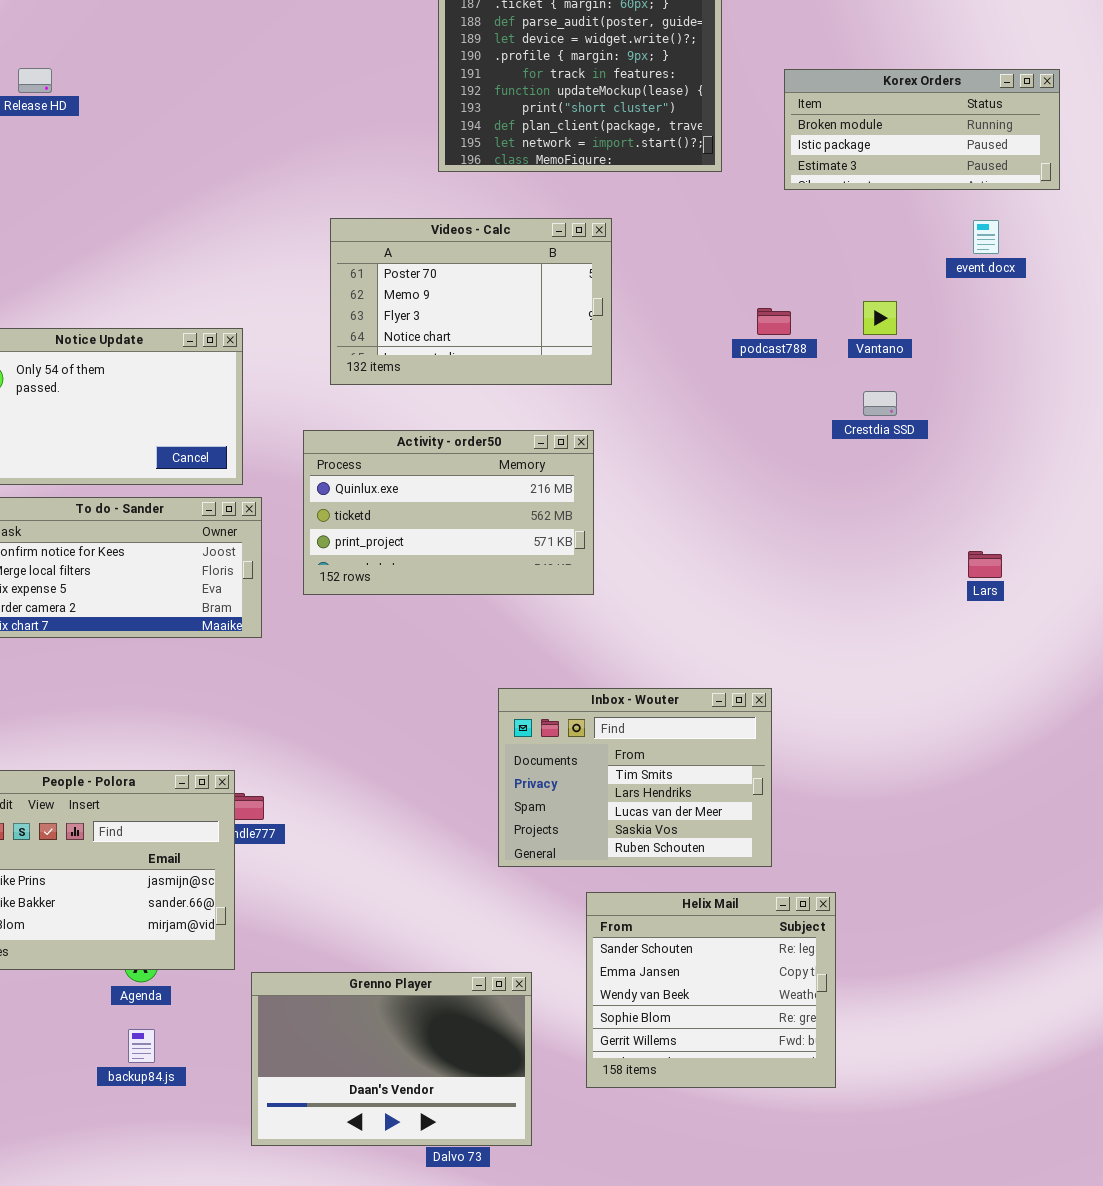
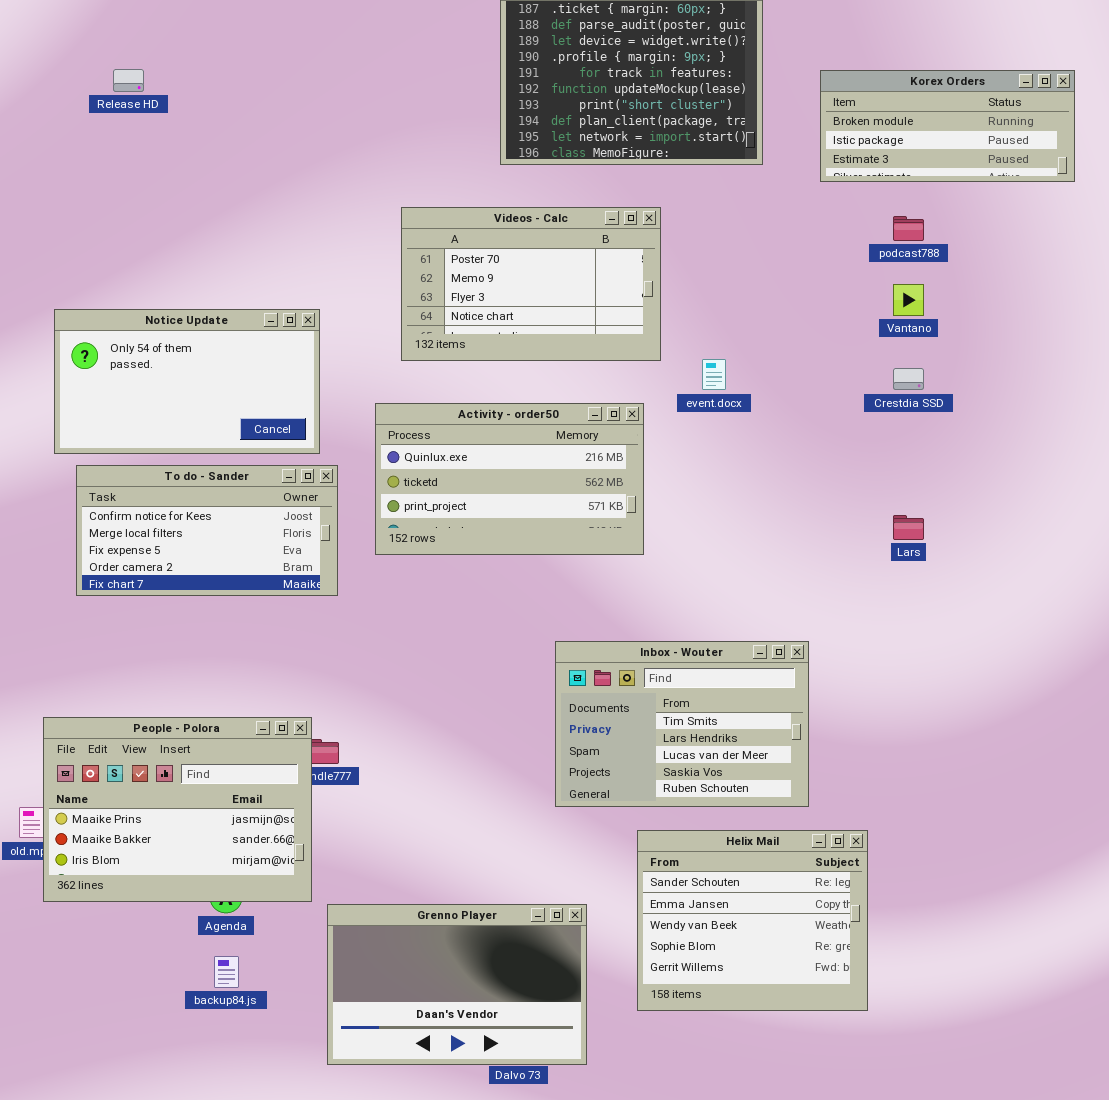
event.docx: [973,220,999,254] -> [702,359,726,390], moved
podcast788: [757,308,791,335] -> [893,216,924,241], moved
Lars: [968,551,1002,578] -> [893,515,924,540], moved

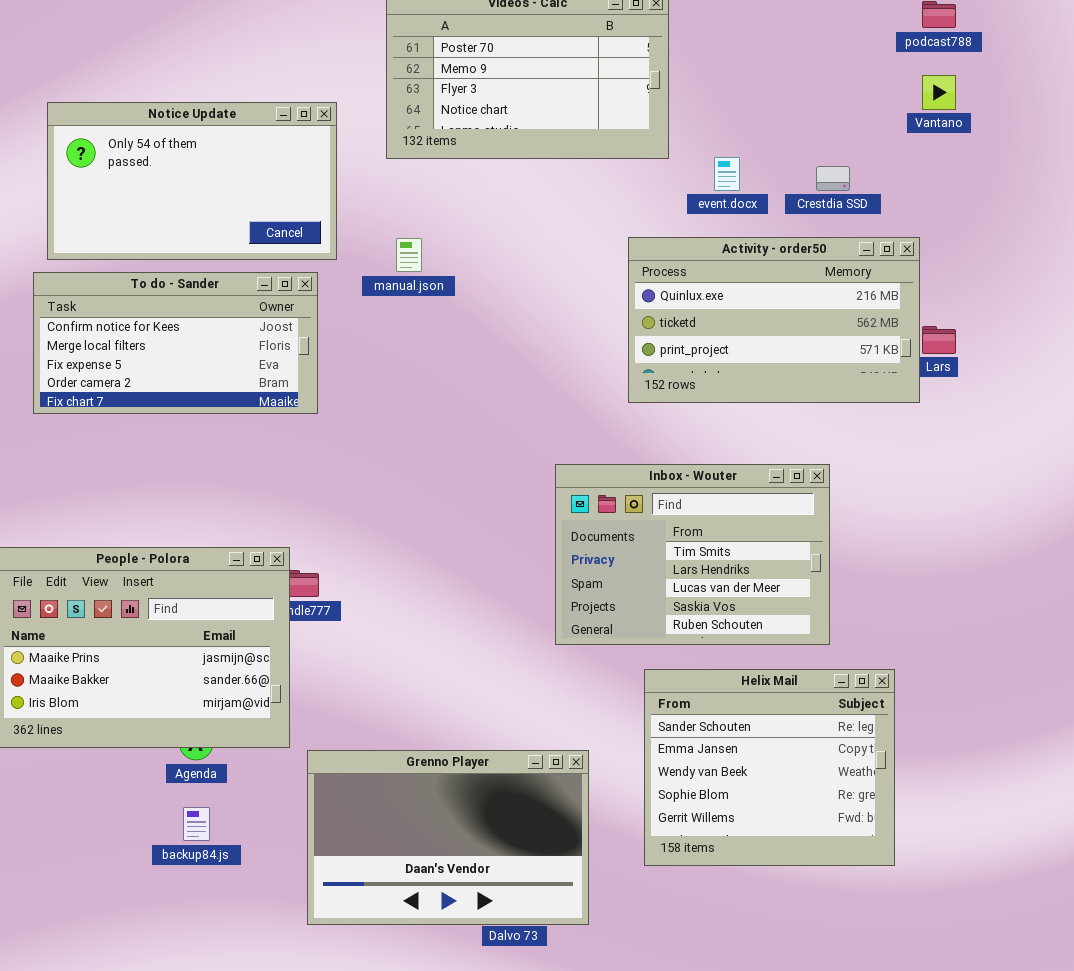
Notice Update: [54,309,320,454] -> [47,102,337,260], moved
Crestdia SSD: [893,368,924,390] -> [816,166,850,191], moved
Activity - order50: [375,403,644,555] -> [628,237,920,403], moved

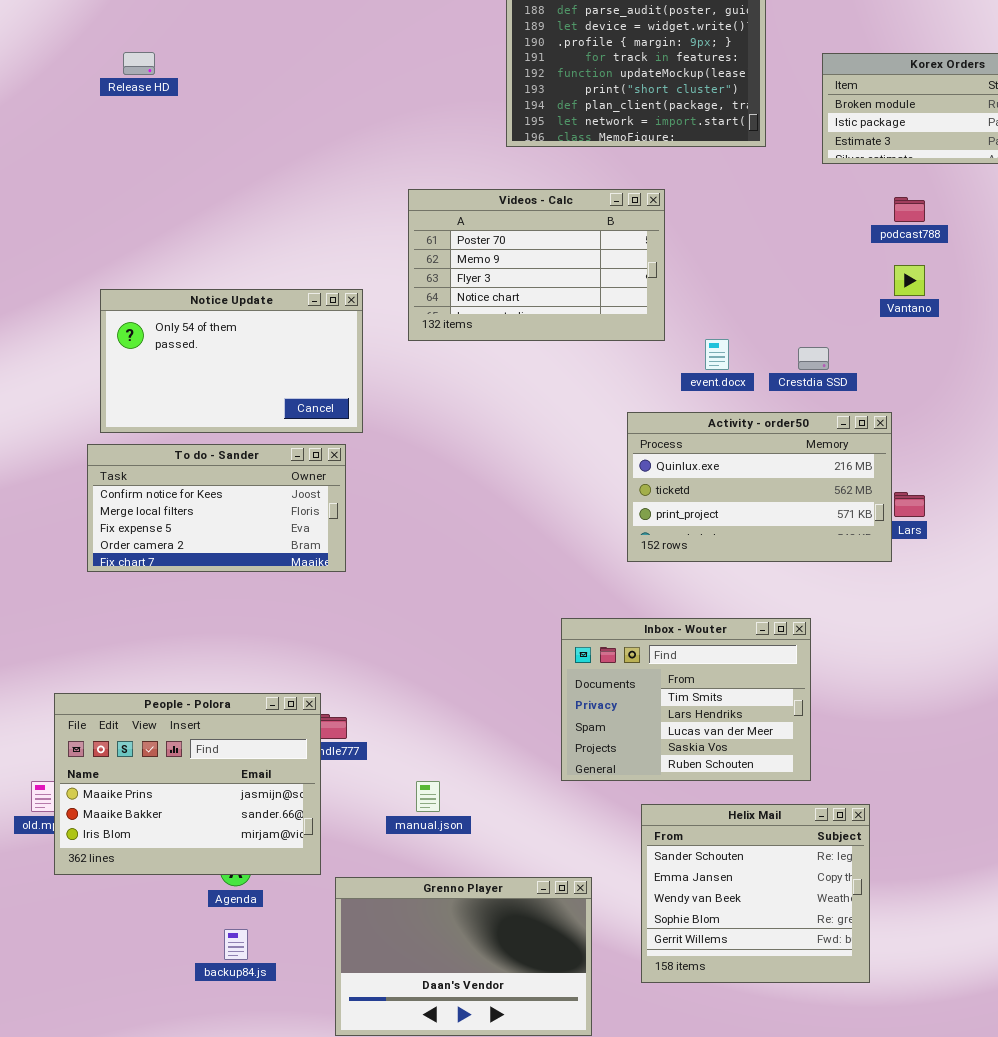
manual.json: [396,238,422,272] -> [416,781,440,812], moved

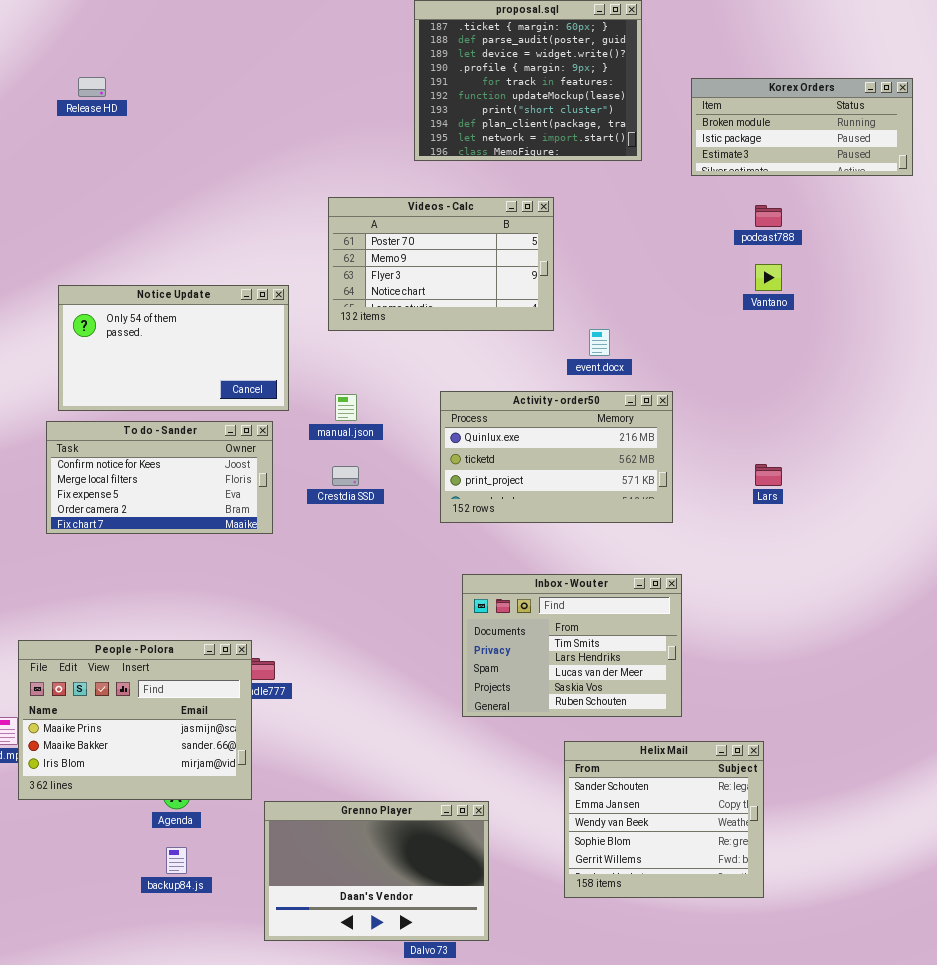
Crestdia SSD: [798,347,829,370] -> [332,466,359,486], moved
Activity - order50: [627,412,892,562] -> [440,391,673,523], moved
manual.json: [416,781,440,812] -> [335,394,357,421], moved
Helix Mail: [641,804,870,983] -> [564,741,764,898], moved

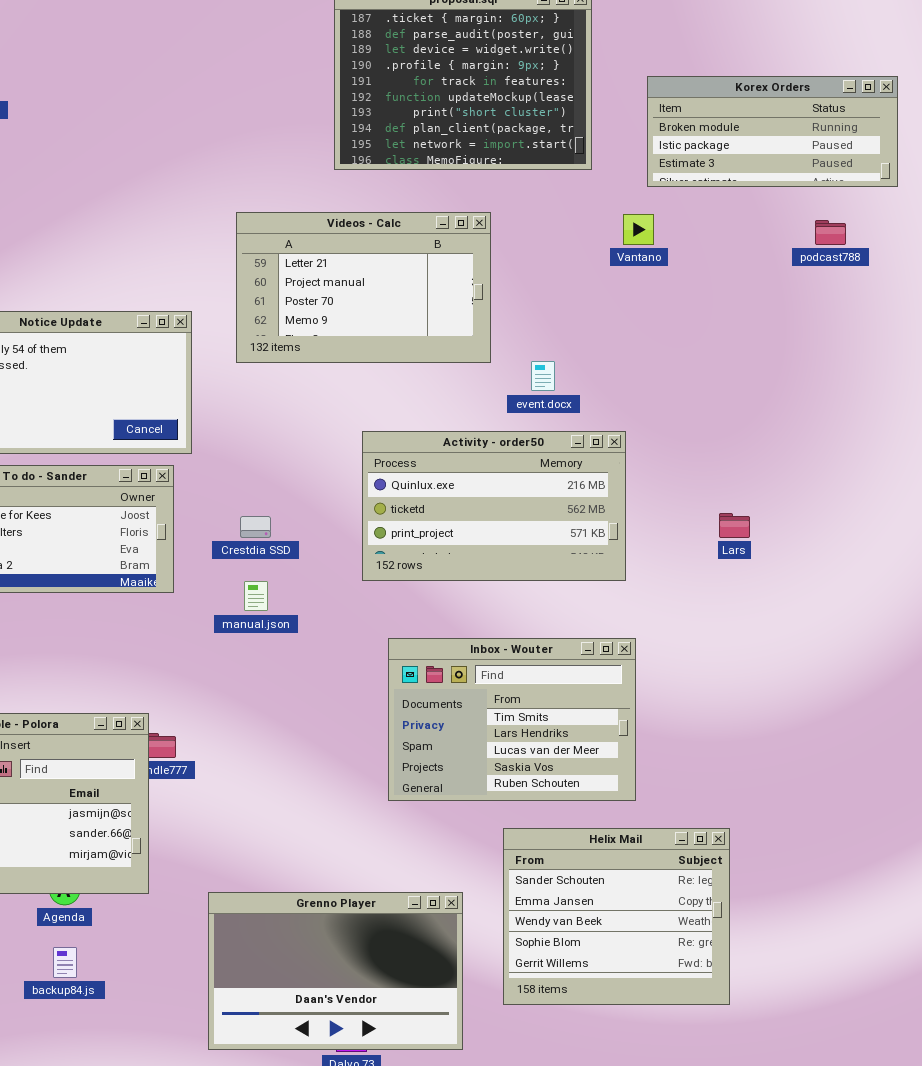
Videos - Calc: [328,197,554,331] -> [236,212,491,363], scrolled up 2 rows
podcast788: [755,205,782,227] -> [815,220,846,245], moved
Vantano: [755,264,782,291] -> [623,214,654,245], moved
manual.json: [335,394,357,421] -> [244,581,268,611], moved
Grenno Player: [264,801,489,941] -> [208,892,463,1050], moved

